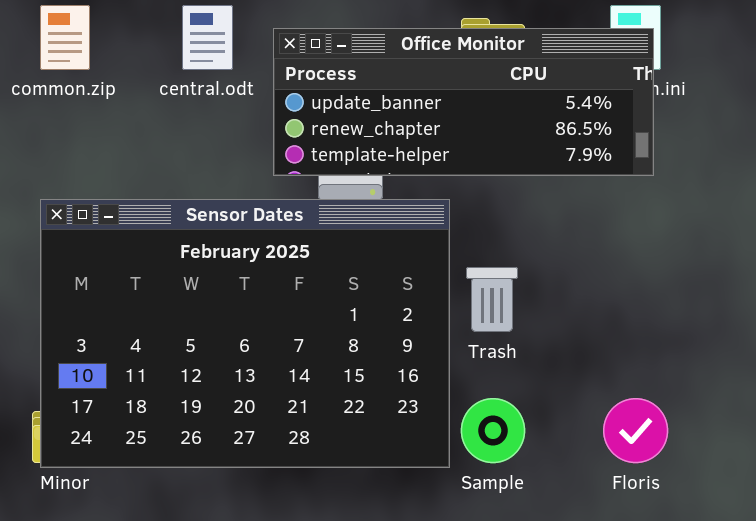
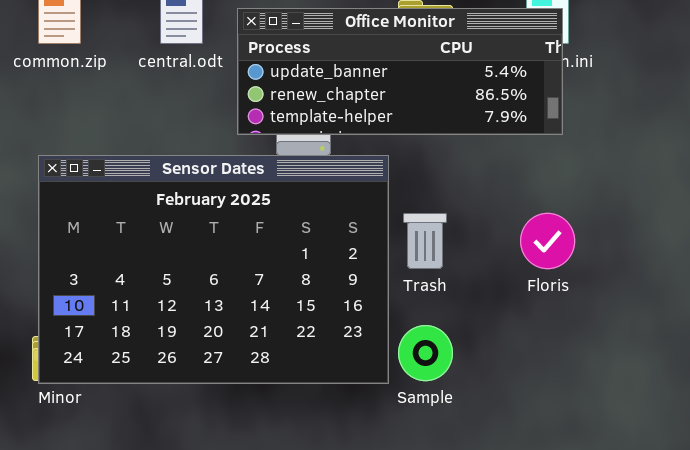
Floris: [603,398,668,463] -> [520,213,575,269], moved

